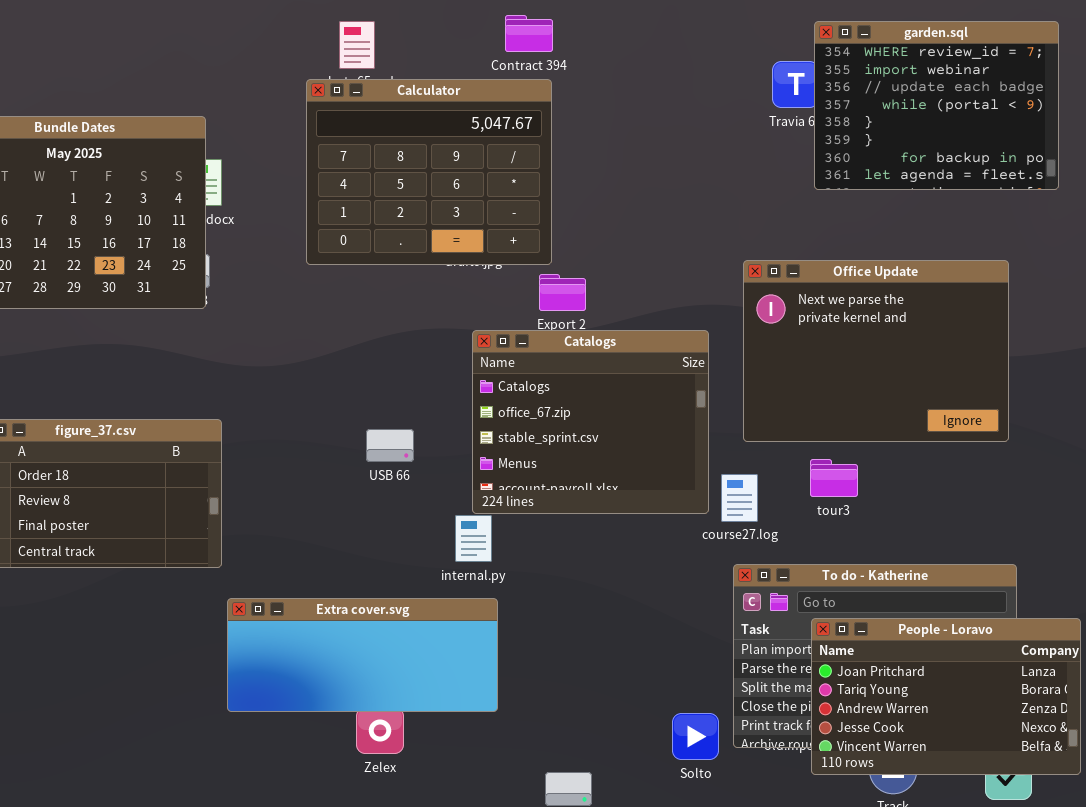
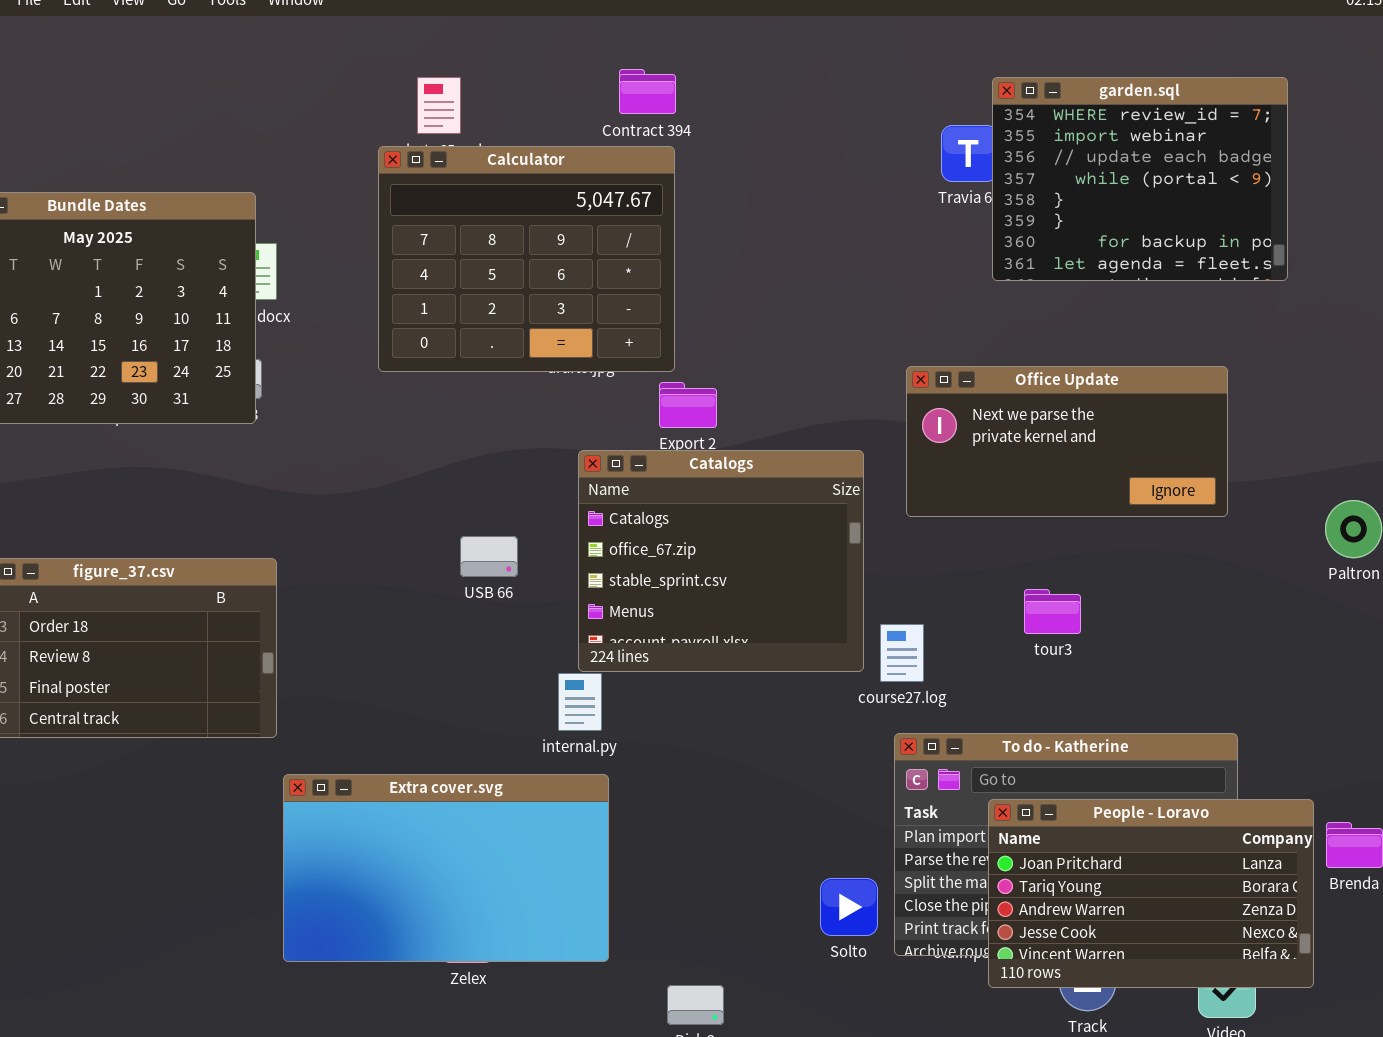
Office Update: [743,260,1009,442] -> [906,366,1228,517], resized
USB 66: [366,429,414,462] -> [460,536,518,577], moved
tour3: [810,459,858,497] -> [1024,589,1081,634], moved
Extra cover.svg: [227,598,498,712] -> [283,774,609,962], resized
Solto: [672,713,719,760] -> [820,878,878,936], moved

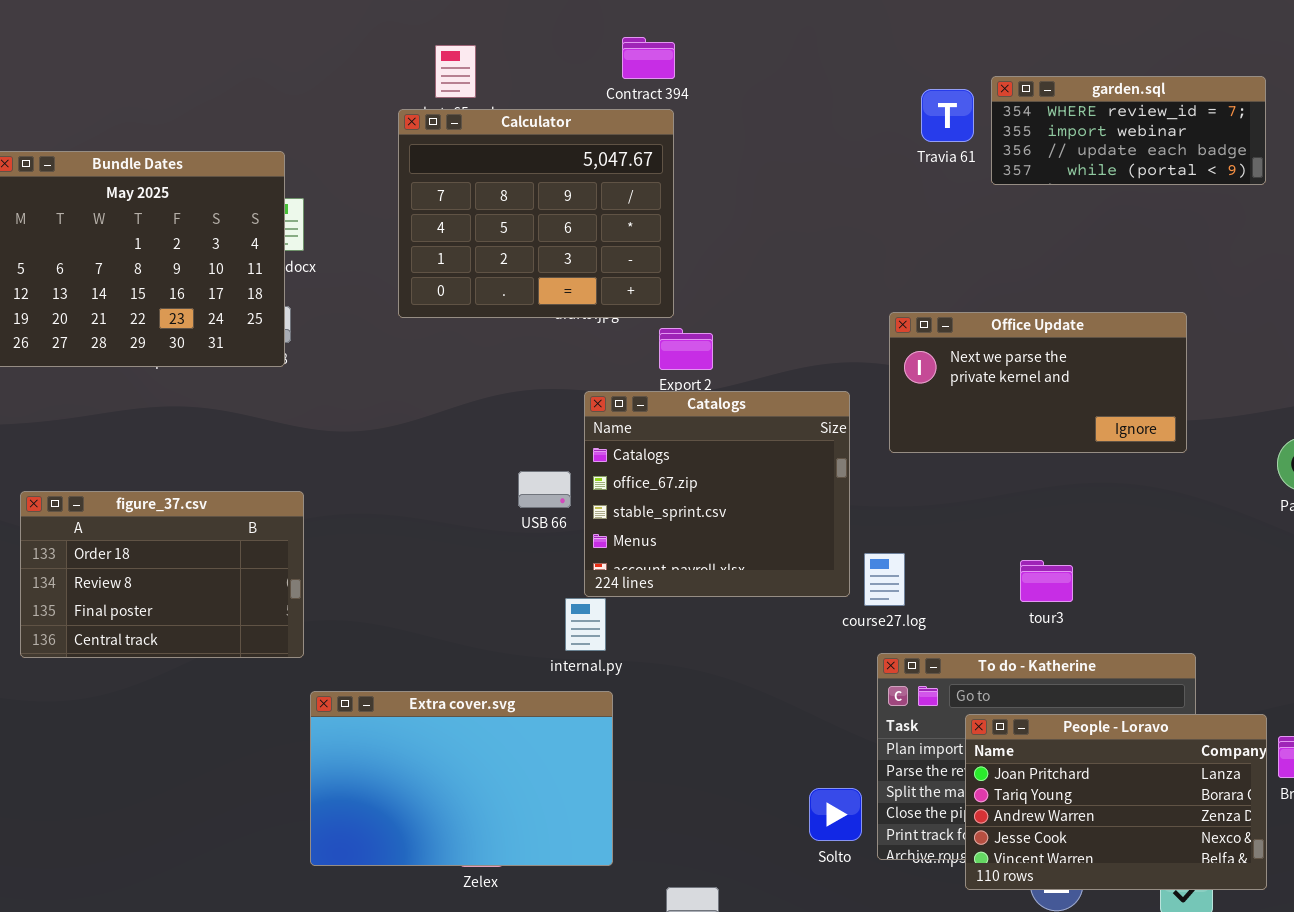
garden.sql: [992,77,1288,281] -> [991,76,1266,185], moved, resized
USB 66: [460,536,518,577] -> [518,471,571,508], moved
tour3: [1024,589,1081,634] -> [1020,560,1073,602], moved

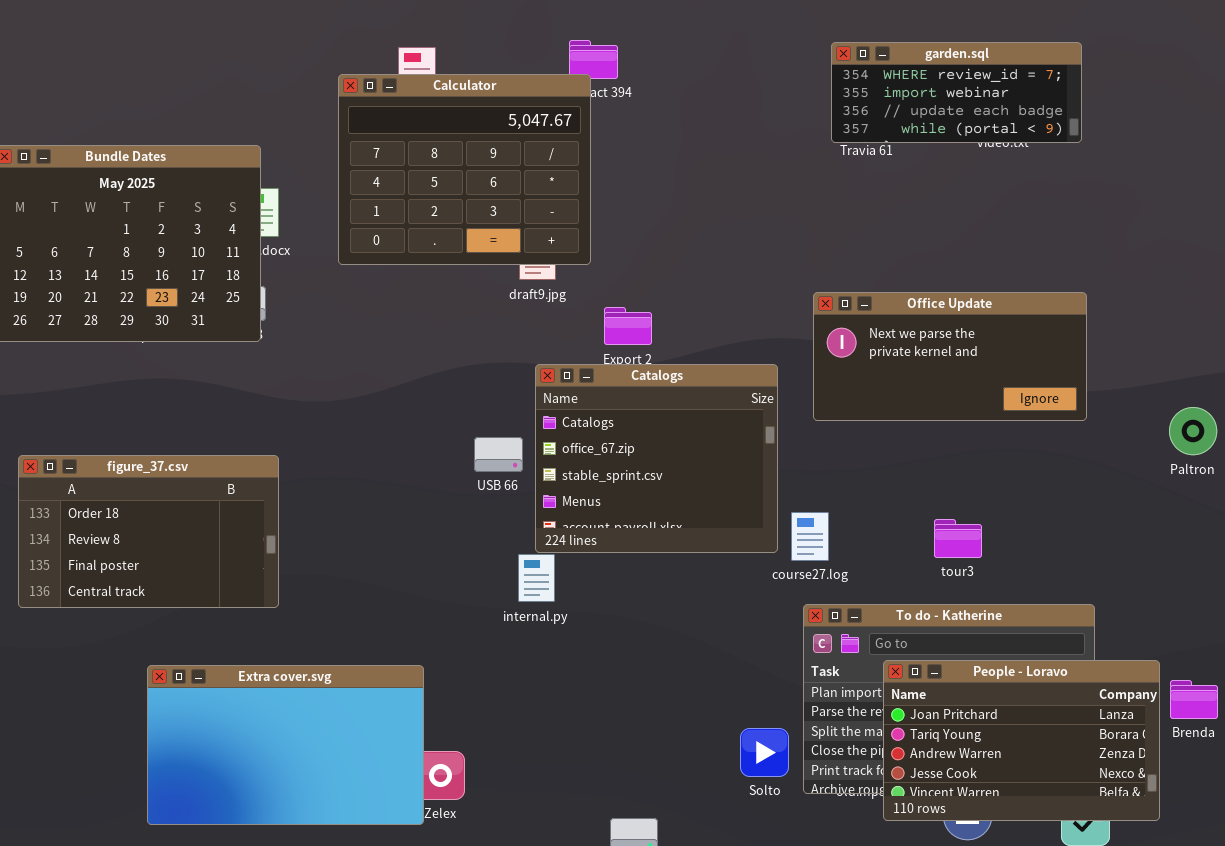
garden.sql: [991,76,1266,185] -> [831,42,1082,143], moved
Calculator: [398,109,674,318] -> [338,74,591,265], moved
Extra cover.svg: [310,691,613,866] -> [147,665,424,825], moved

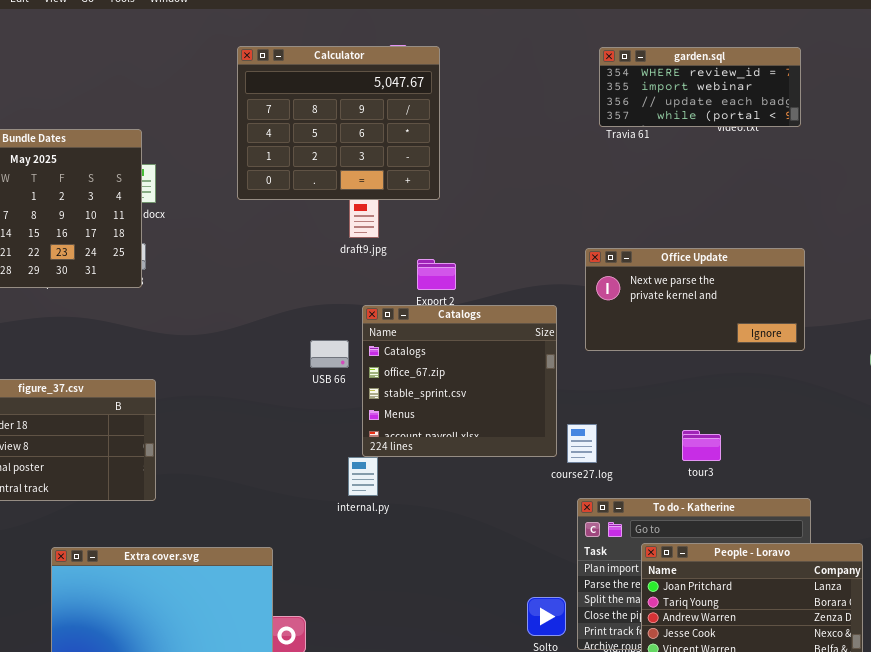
Calculator: [338,74,591,265] -> [237,46,440,200], moved
USB 66: [474,437,523,472] -> [310,340,349,368], moved

